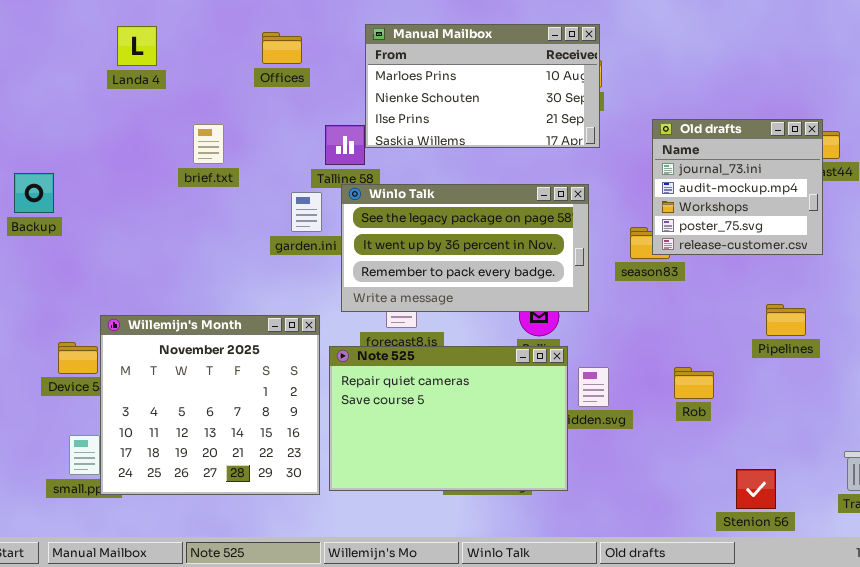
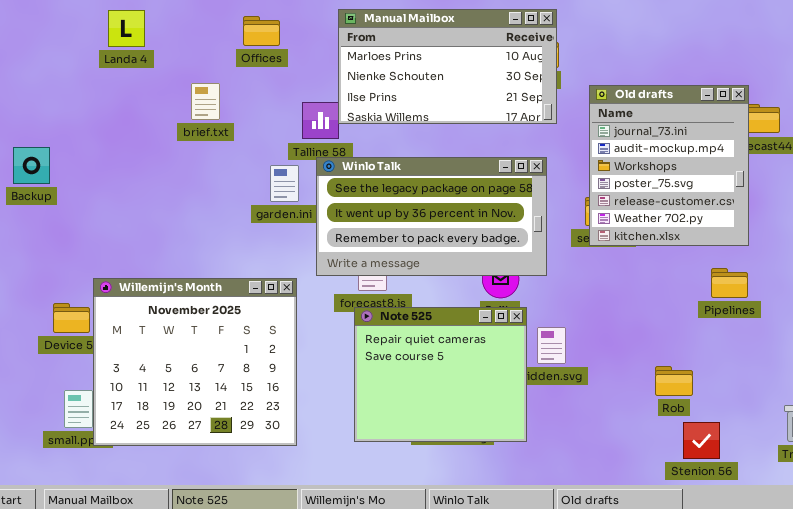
Old drafts: [652,119,823,255] -> [589,85,749,246], moved, resized
brief.txt: [193,124,224,164] -> [191,83,220,120], moved
Note 525: [329,346,568,491] -> [354,307,527,442], resized
Rob: [674,367,714,399] -> [655,366,693,396], moved

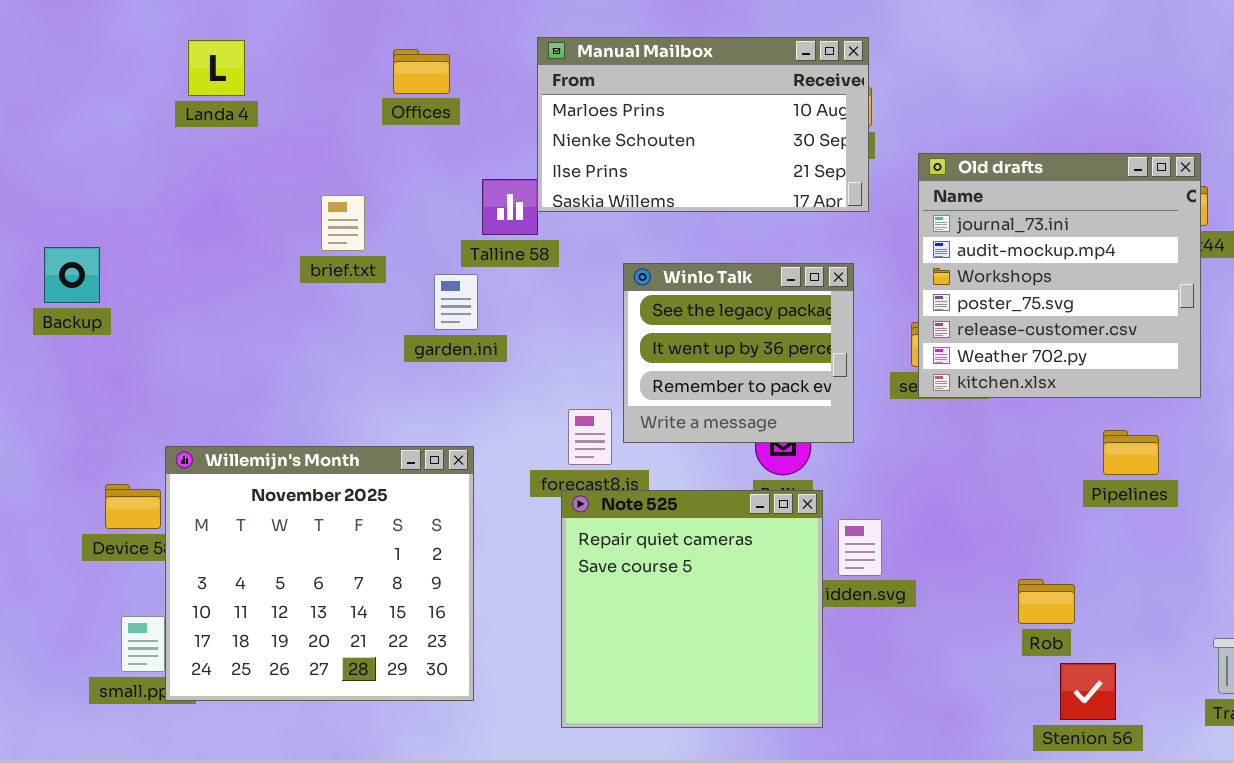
brief.txt: [191,83,220,120] -> [321,195,365,251], moved
Old drafts: [589,85,749,246] -> [918,153,1201,398], resized
Winlo Talk: [316,157,547,276] -> [623,263,854,443], resized
Note 525: [354,307,527,442] -> [561,490,823,728], resized

